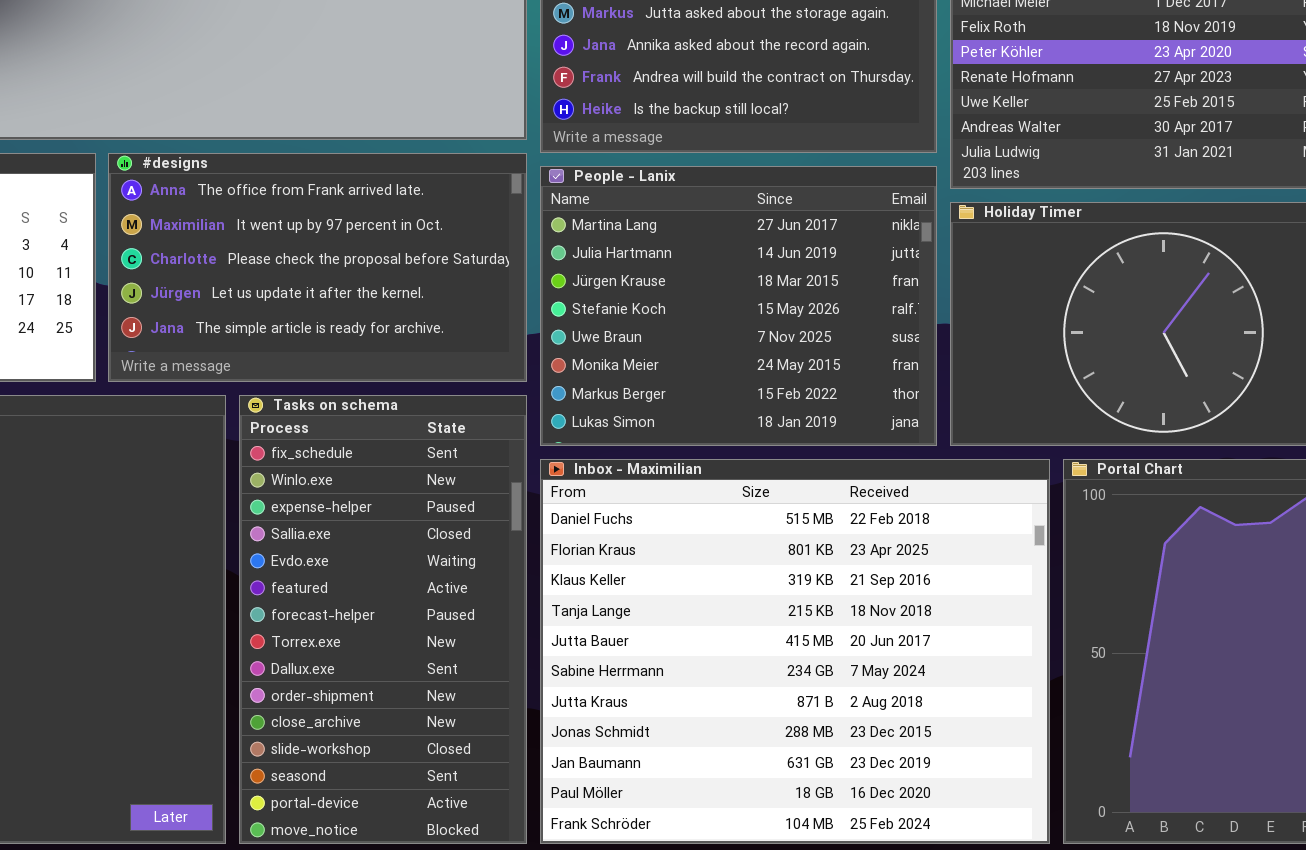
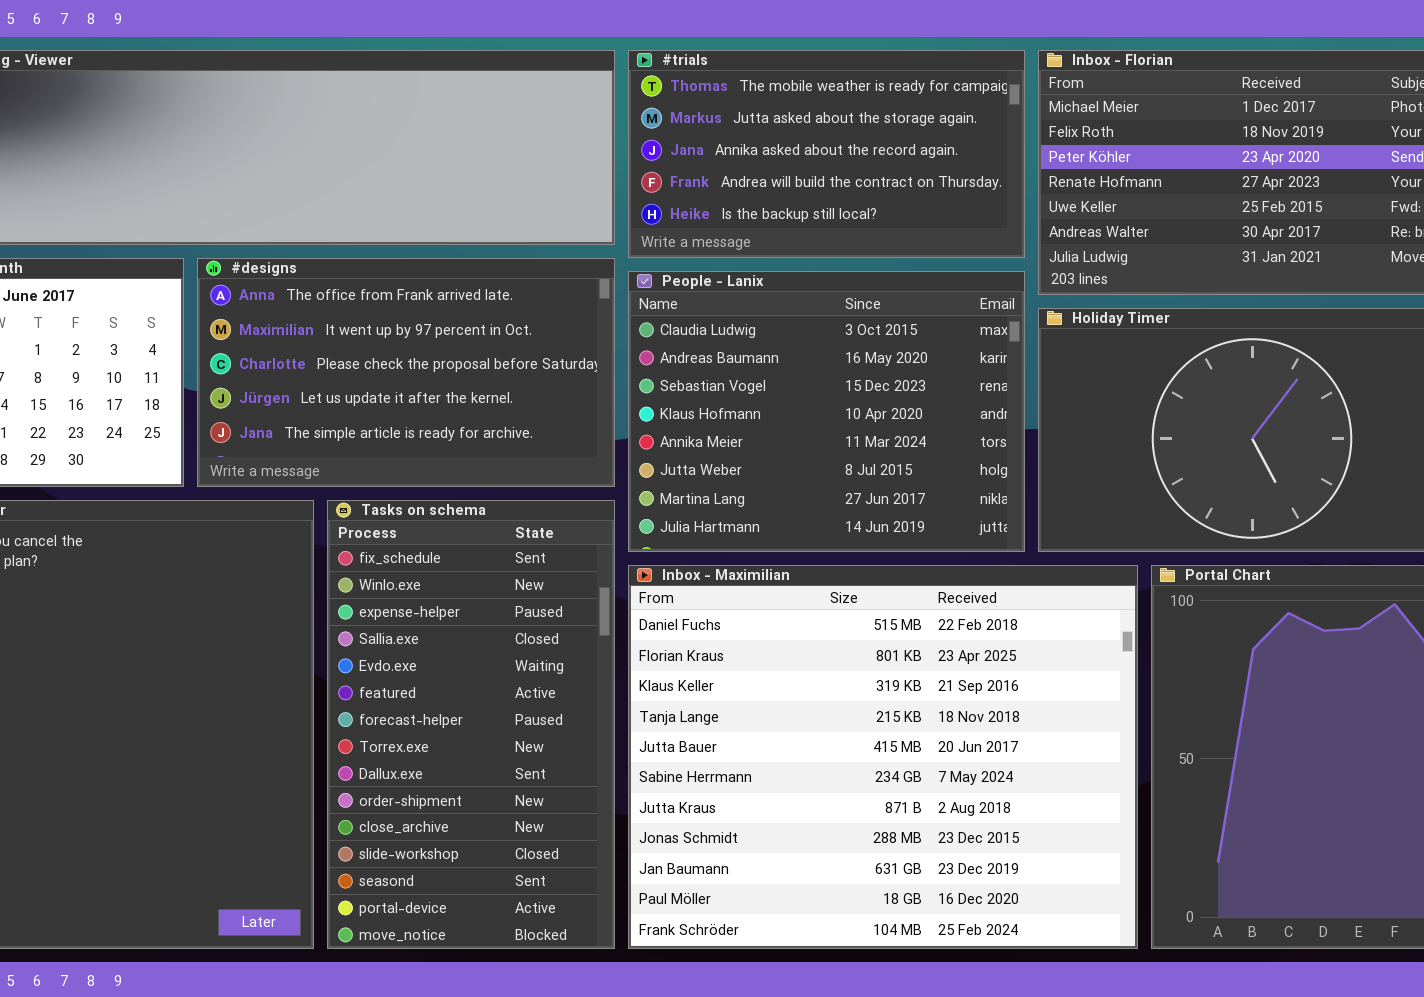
People - Lanix: [540,166,937,446] -> [628,271,1025,552], scrolled up 6 rows

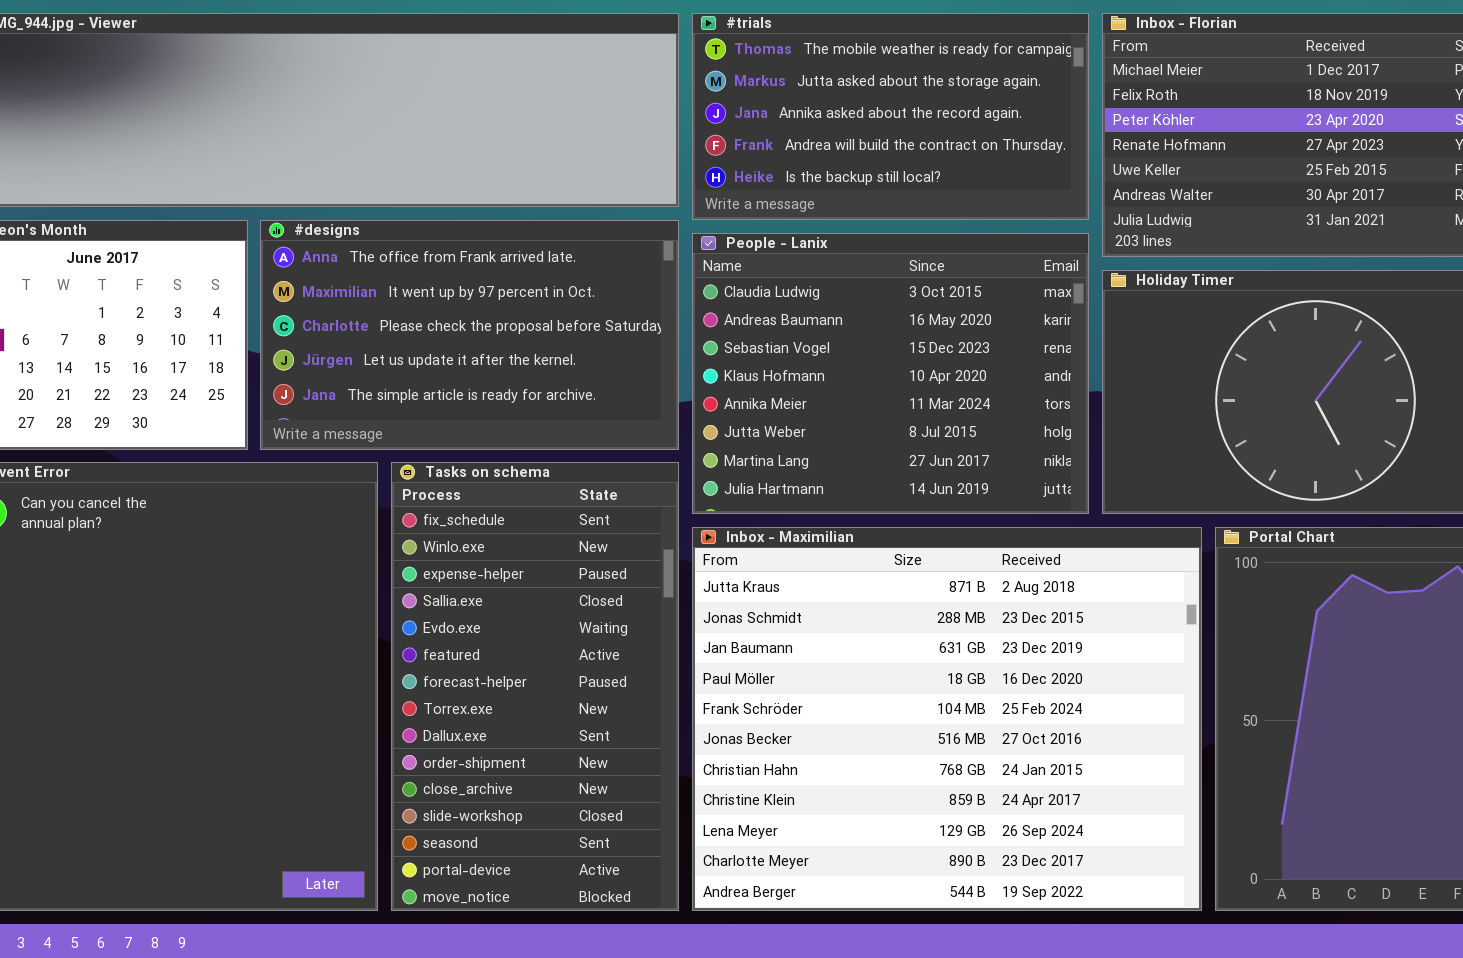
Inbox - Maximilian: [628,565,1138,949] -> [692,527,1202,911], scrolled down 6 rows

